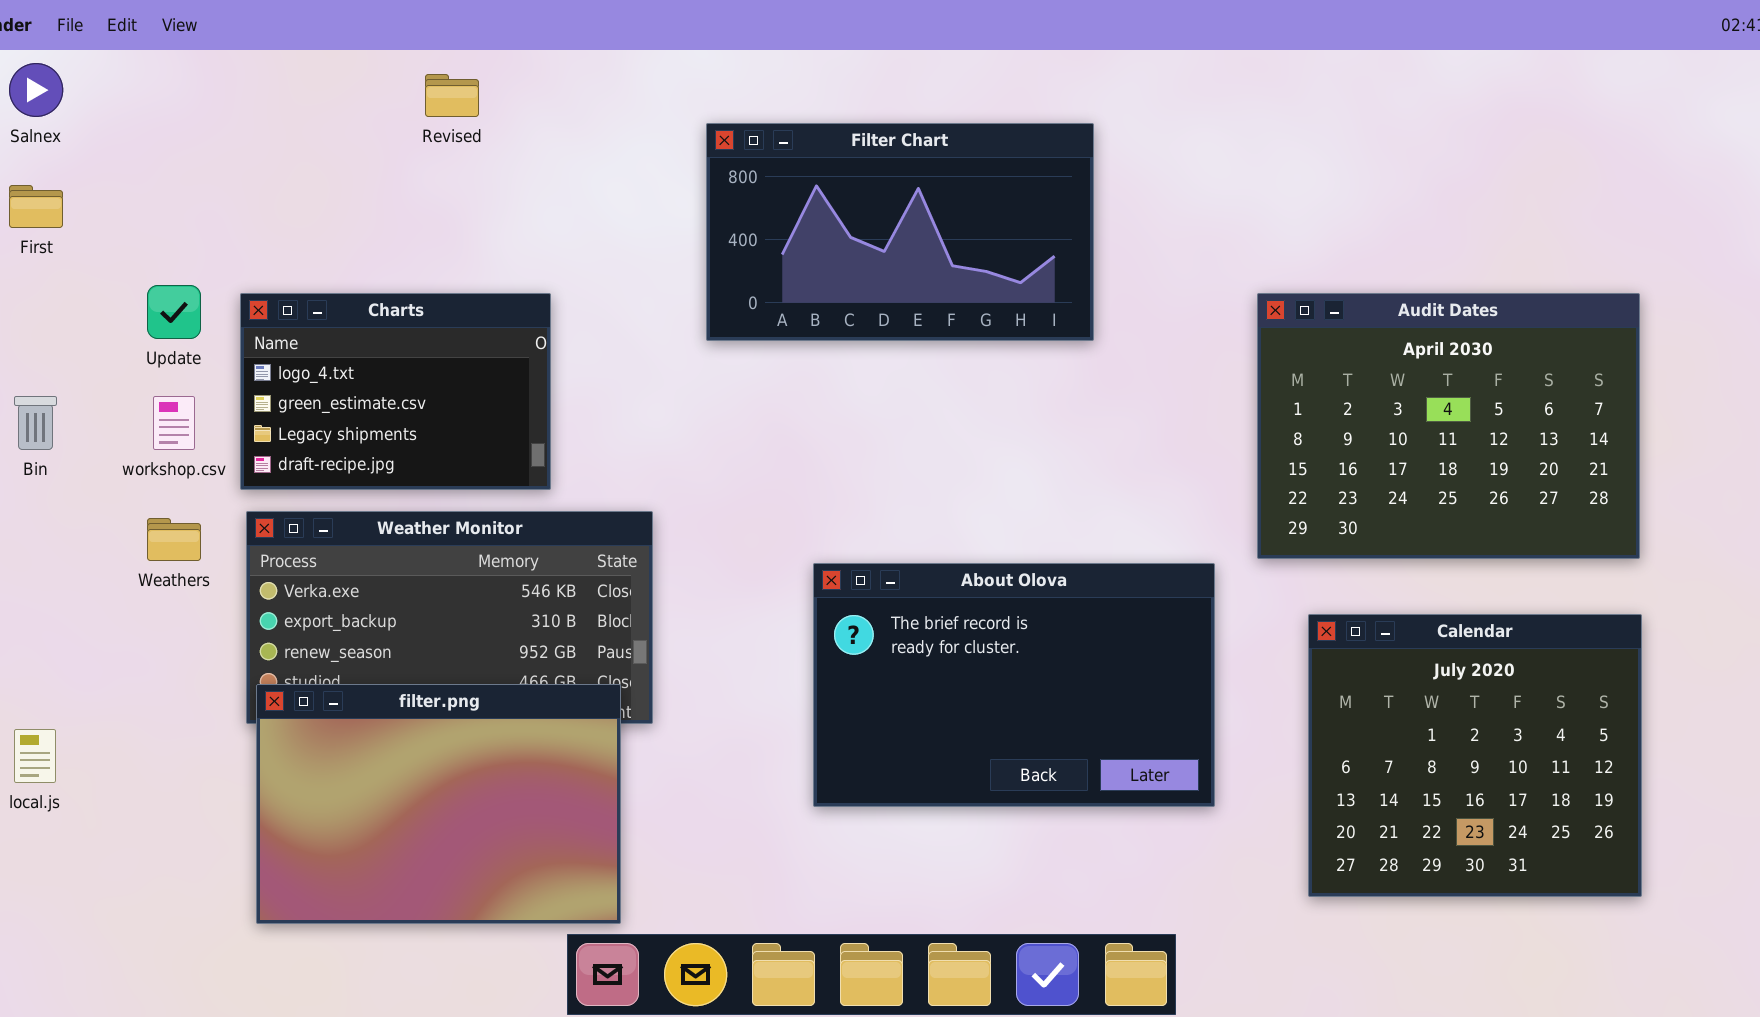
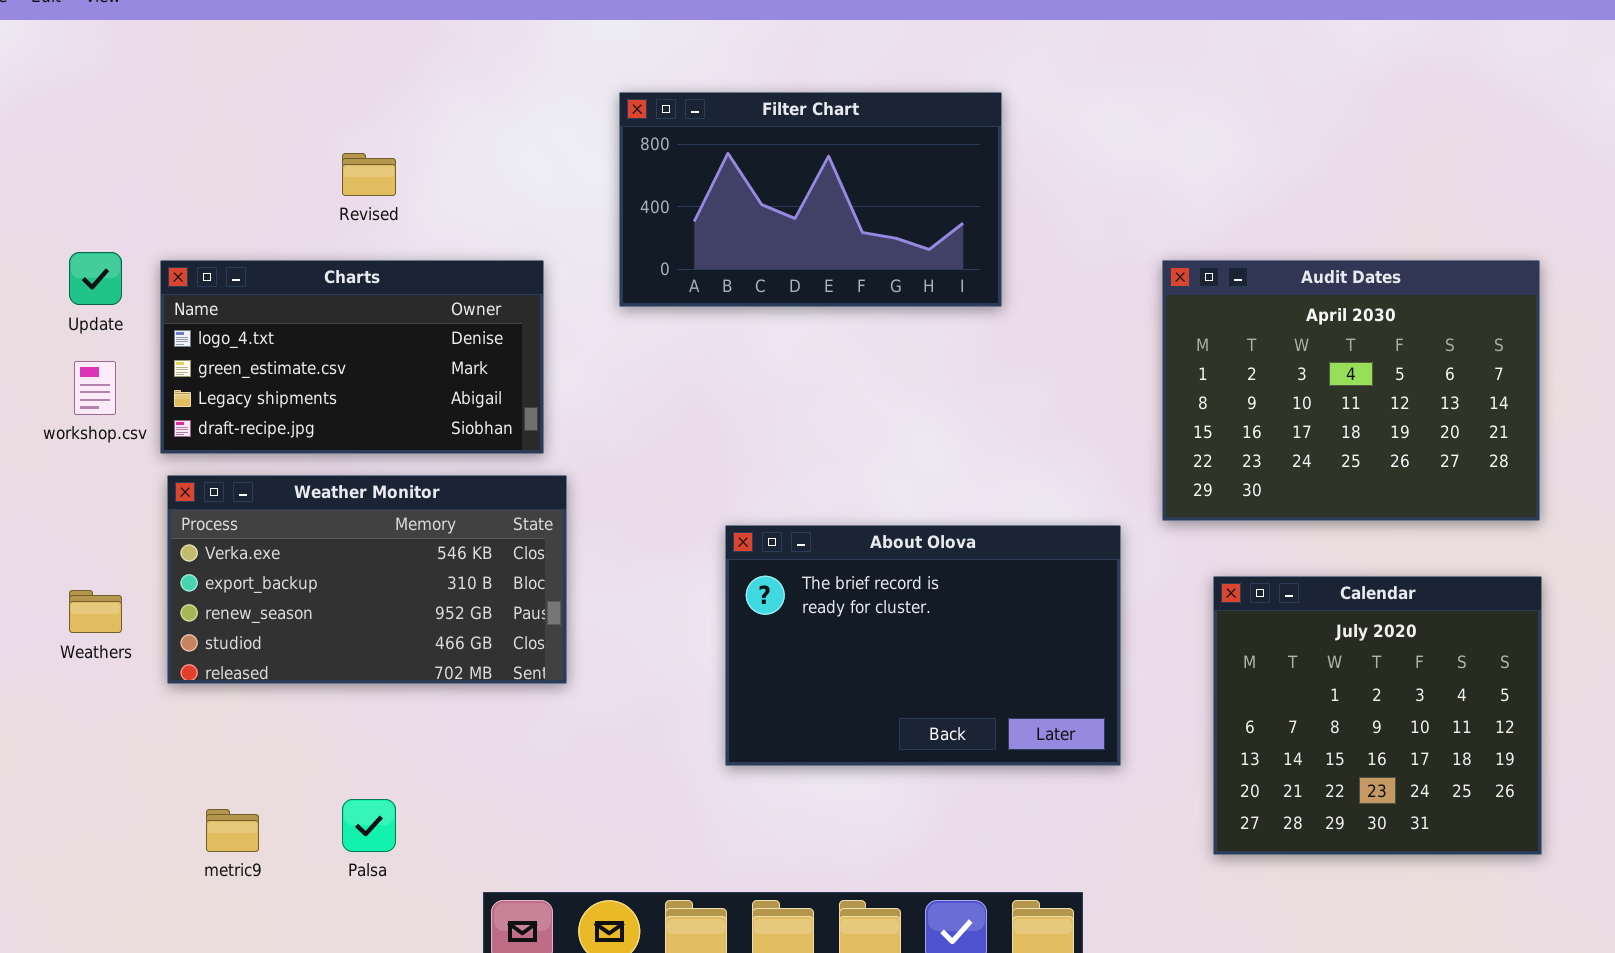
Revised: [425,74,479,117] -> [342,153,396,196], moved
Charts: [240,293,551,490] -> [160,260,544,454], resized
Weathers: [147,518,201,561] -> [69,590,122,633], moved
filter.png: [256,684,621,924] -> none, closed

